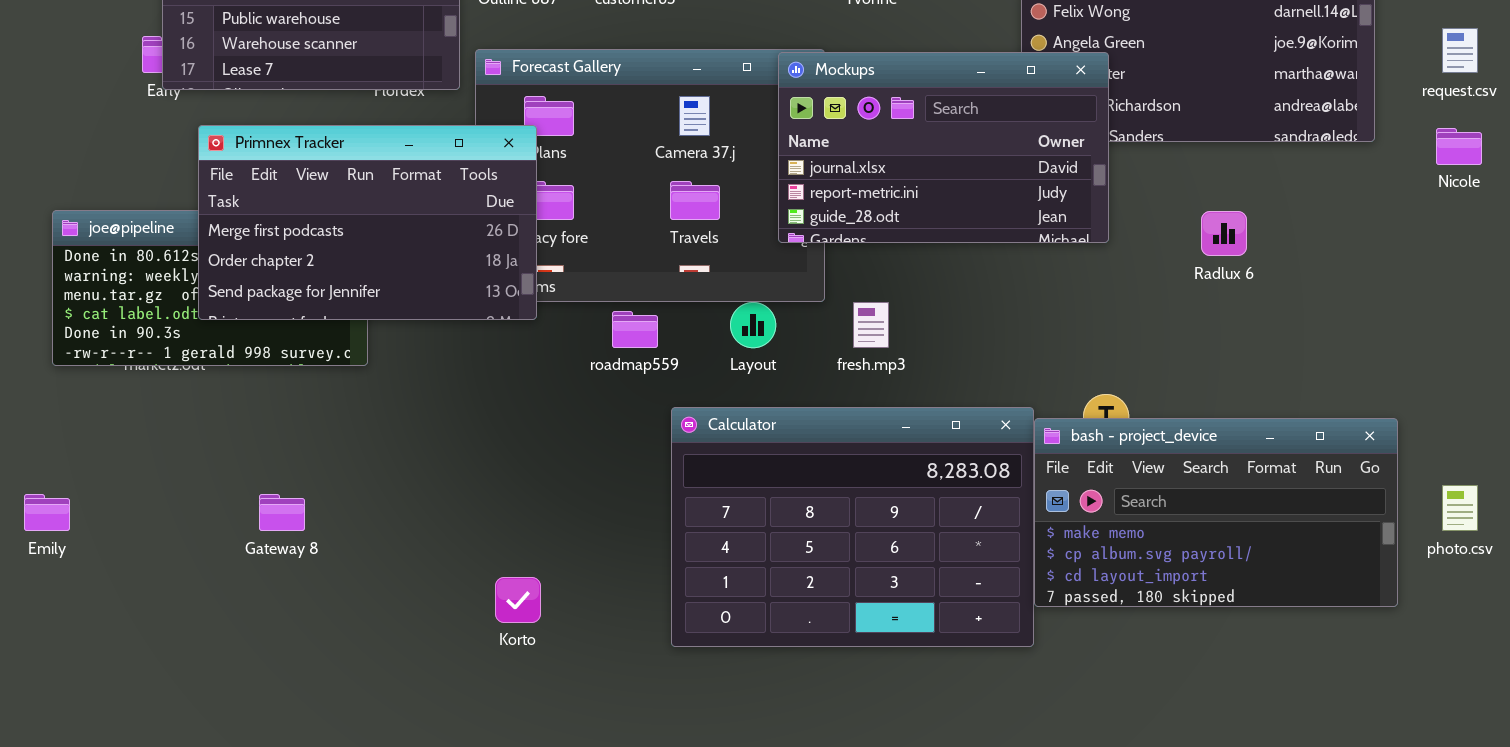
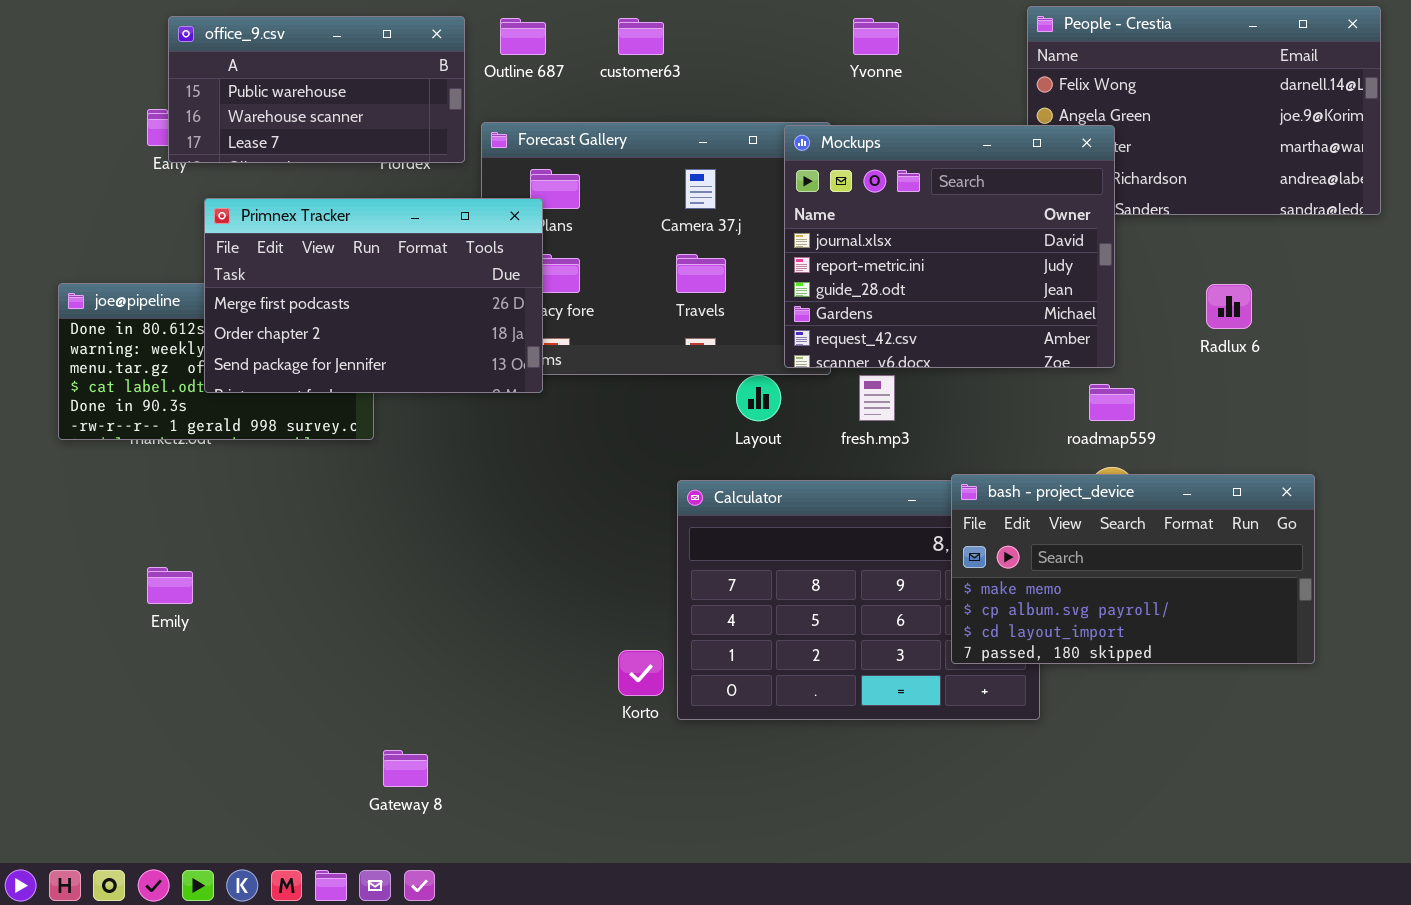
Mockups: [778,52,1109,243] -> [784,125,1115,368], resized
roadmap559: [612,311,658,348] -> [1089,384,1135,421], moved
bash - project_device: [1034,418,1398,607] -> [951,474,1315,664], moved
Emily: [24,494,70,531] -> [147,567,193,604], moved
Gateway 8: [259,494,305,531] -> [383,750,428,787], moved
Korto: [495,577,541,623] -> [618,650,664,696], moved

